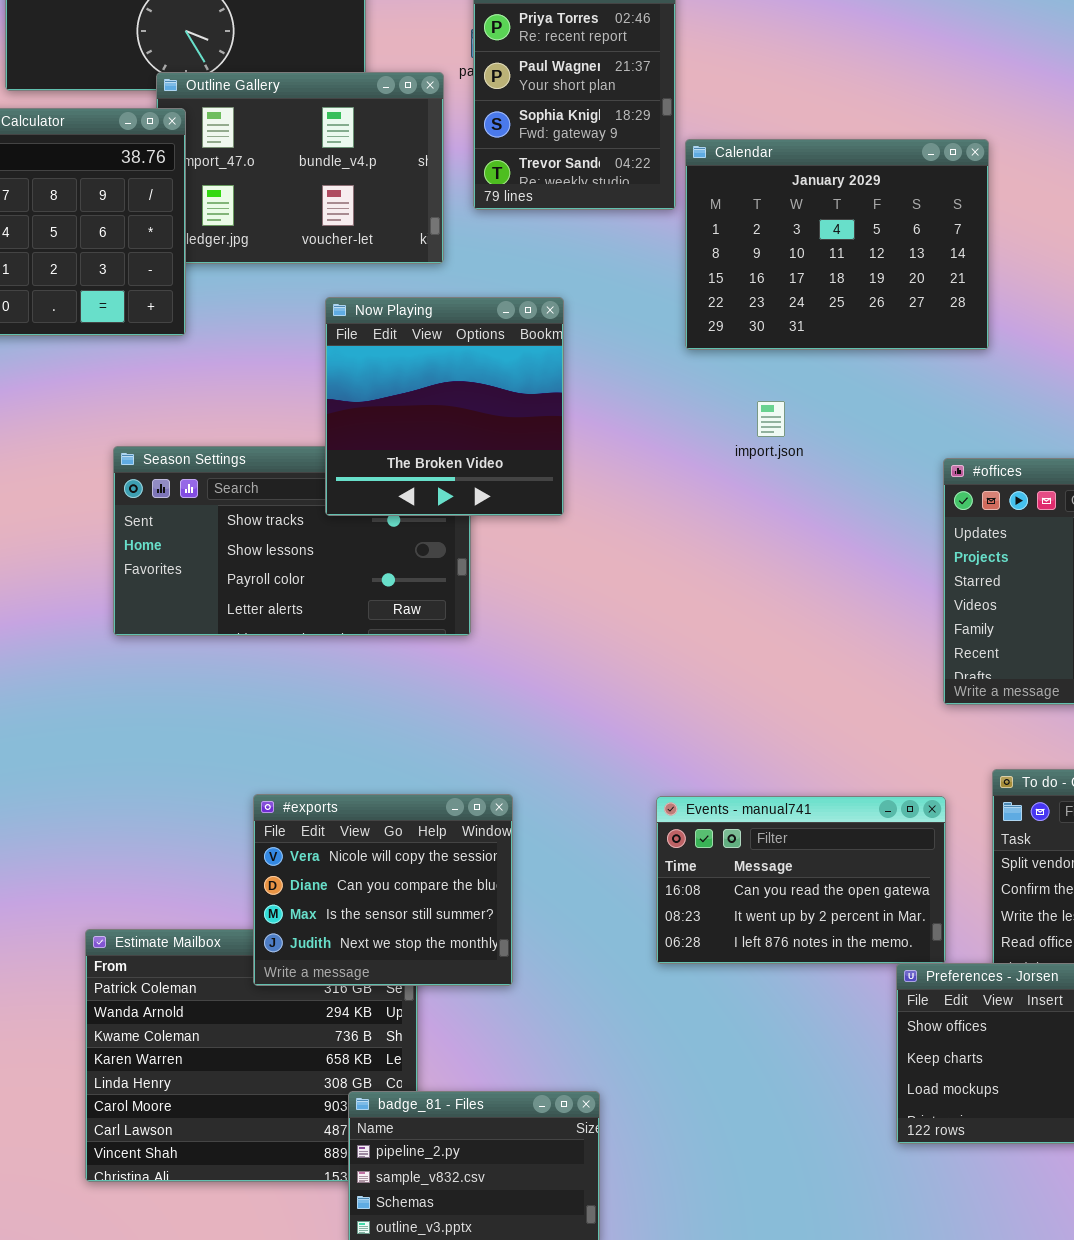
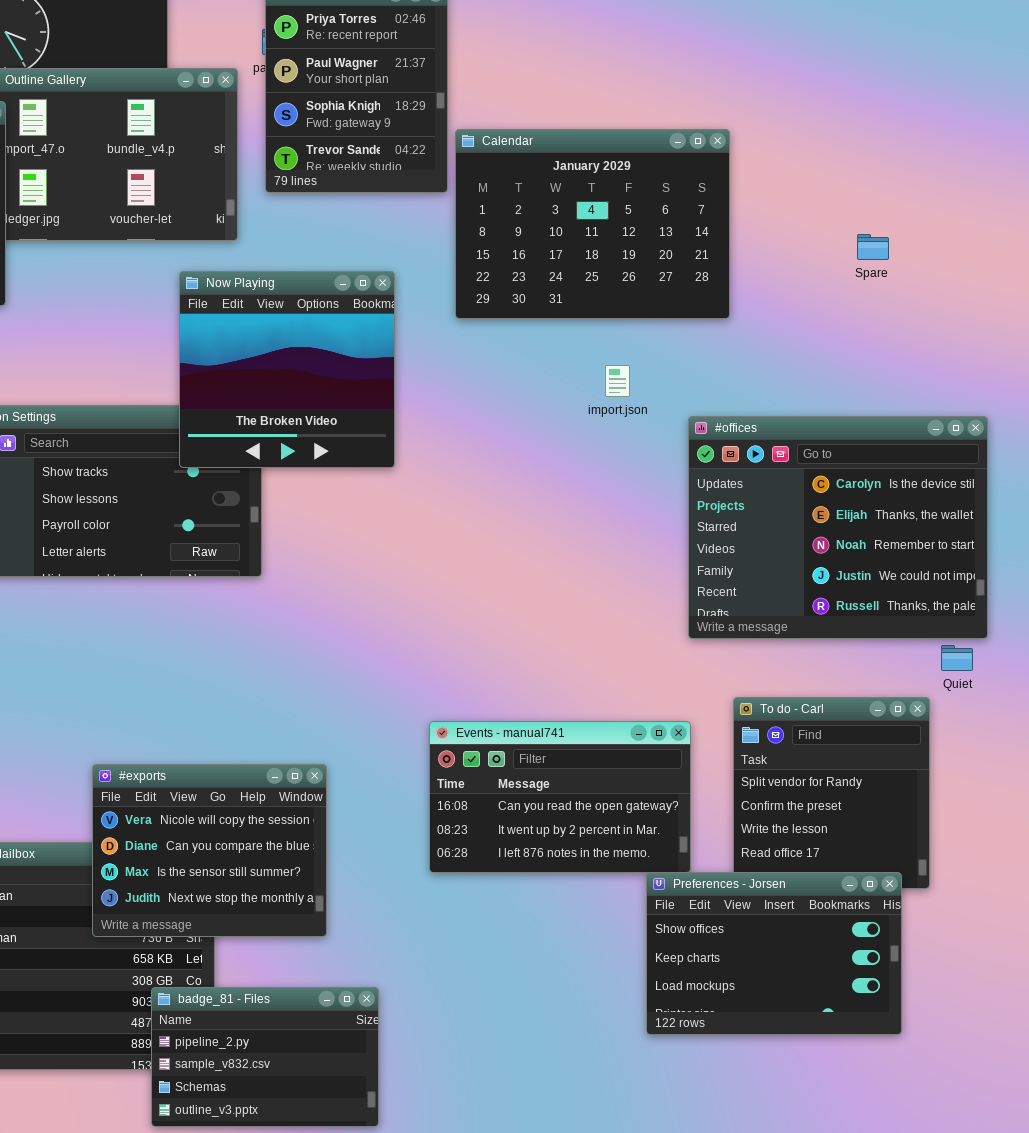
Now Playing: [325,297,564,516] -> [179,271,395,468], moved
import.json: [757,401,785,437] -> [605,365,630,397], moved
#exports: [253,794,513,986] -> [92,764,327,937], moved

